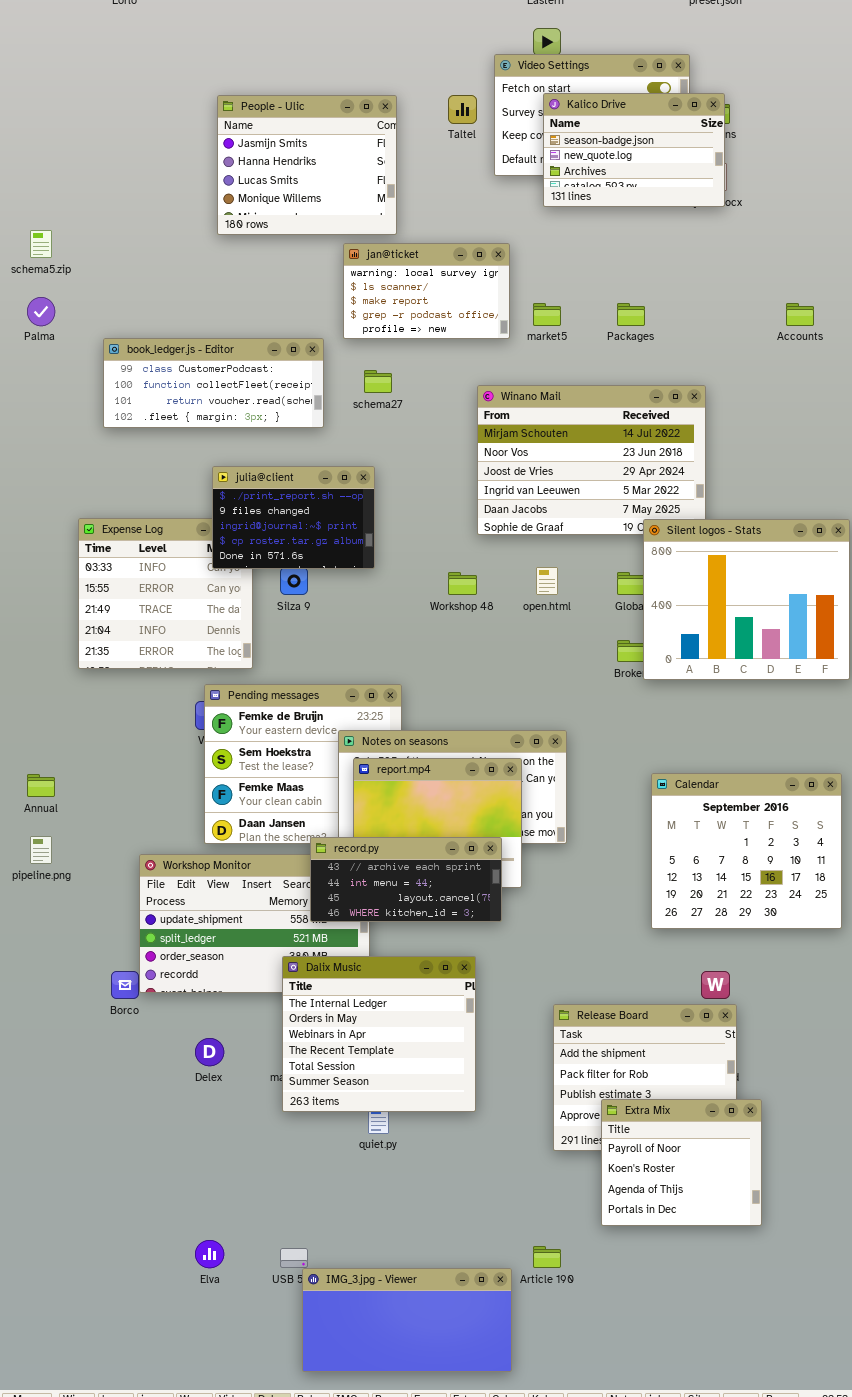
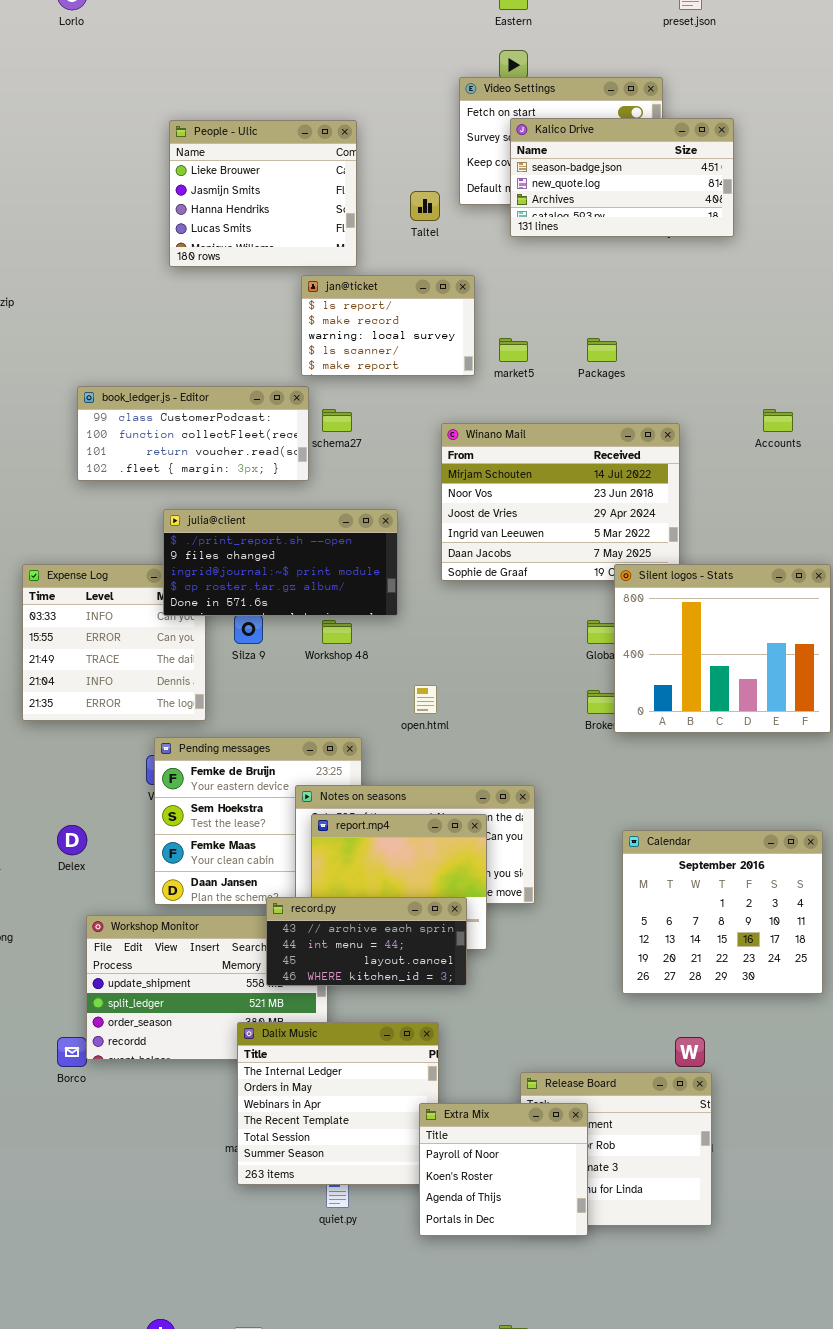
Kalico Drive: [543,93,725,207] -> [510,118,734,237], resized
People - Ulic: [217,95,397,235] -> [169,120,357,267], scrolled up 1 row
Taltel: [448,95,477,124] -> [410,191,440,221], moved
jan@ticket: [343,243,510,339] -> [301,275,475,376], scrolled up 2 rows
Accounts: [786,303,814,326] -> [763,409,793,432], moved
book_ledger.js - Editor: [103,338,324,428] -> [77,386,309,481], moved
julia@client: [212,466,375,569] -> [163,509,398,616], resized
open.html: [536,567,558,595] -> [414,685,437,714], moved
Workshop 48: [448,572,477,595] -> [322,620,352,644], moved
Delex: [195,1038,224,1066] -> [57,825,87,855], moved
Extra Mix: [601,1099,762,1226] -> [419,1103,588,1236], moved

